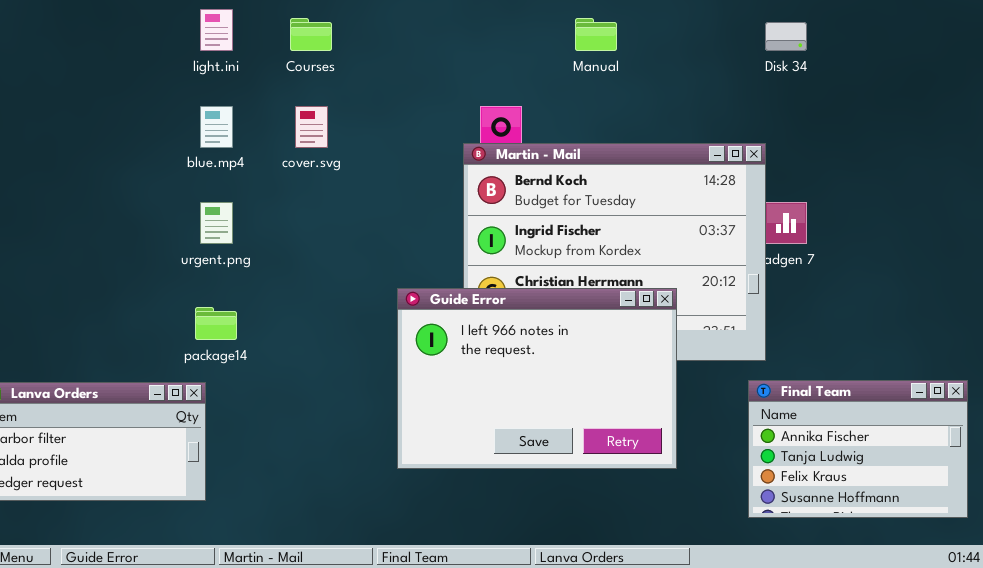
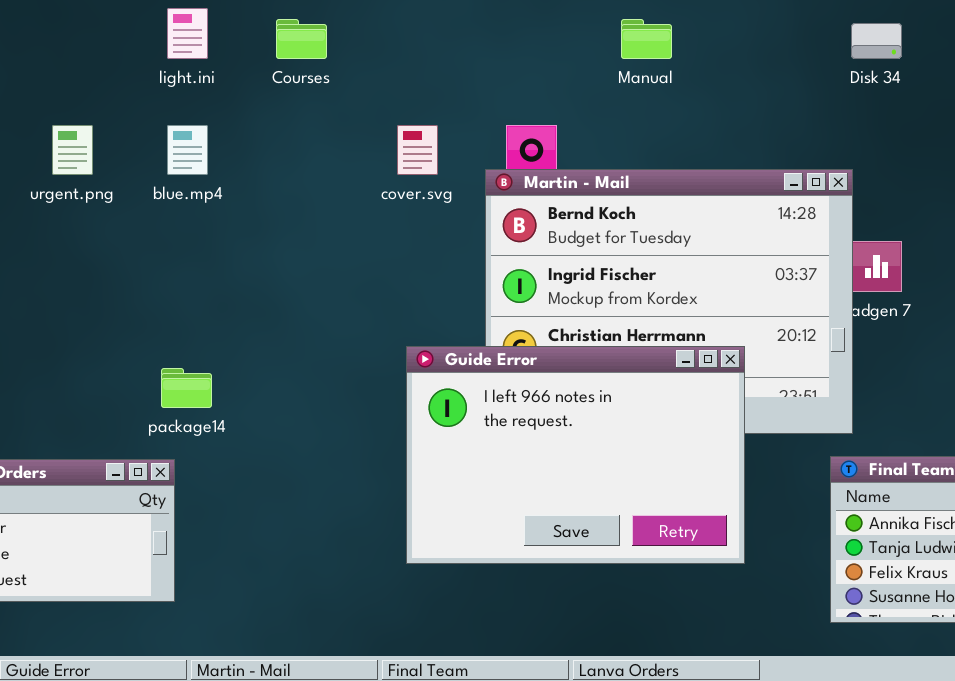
cover.svg: [295,106,328,148] -> [397,125,438,175], moved
urgent.png: [200,202,233,244] -> [52,125,93,175], moved

